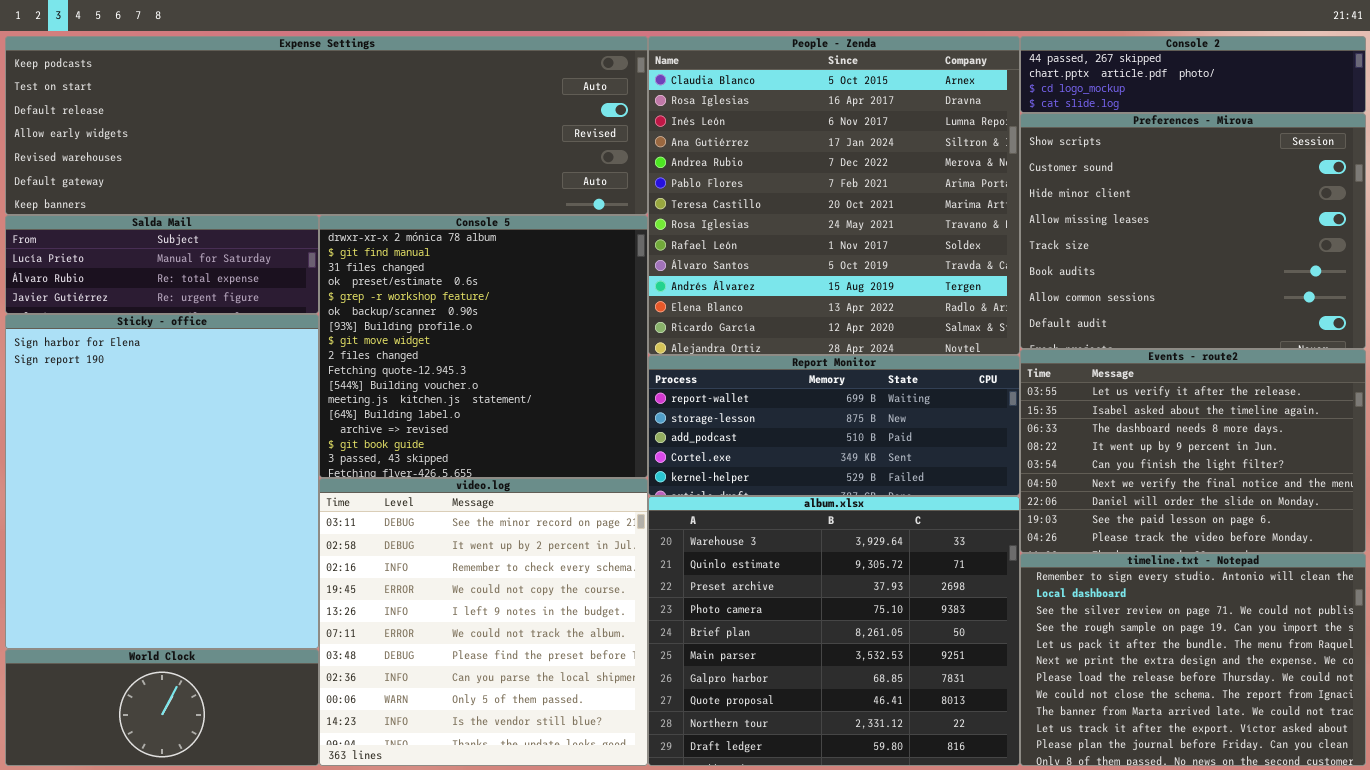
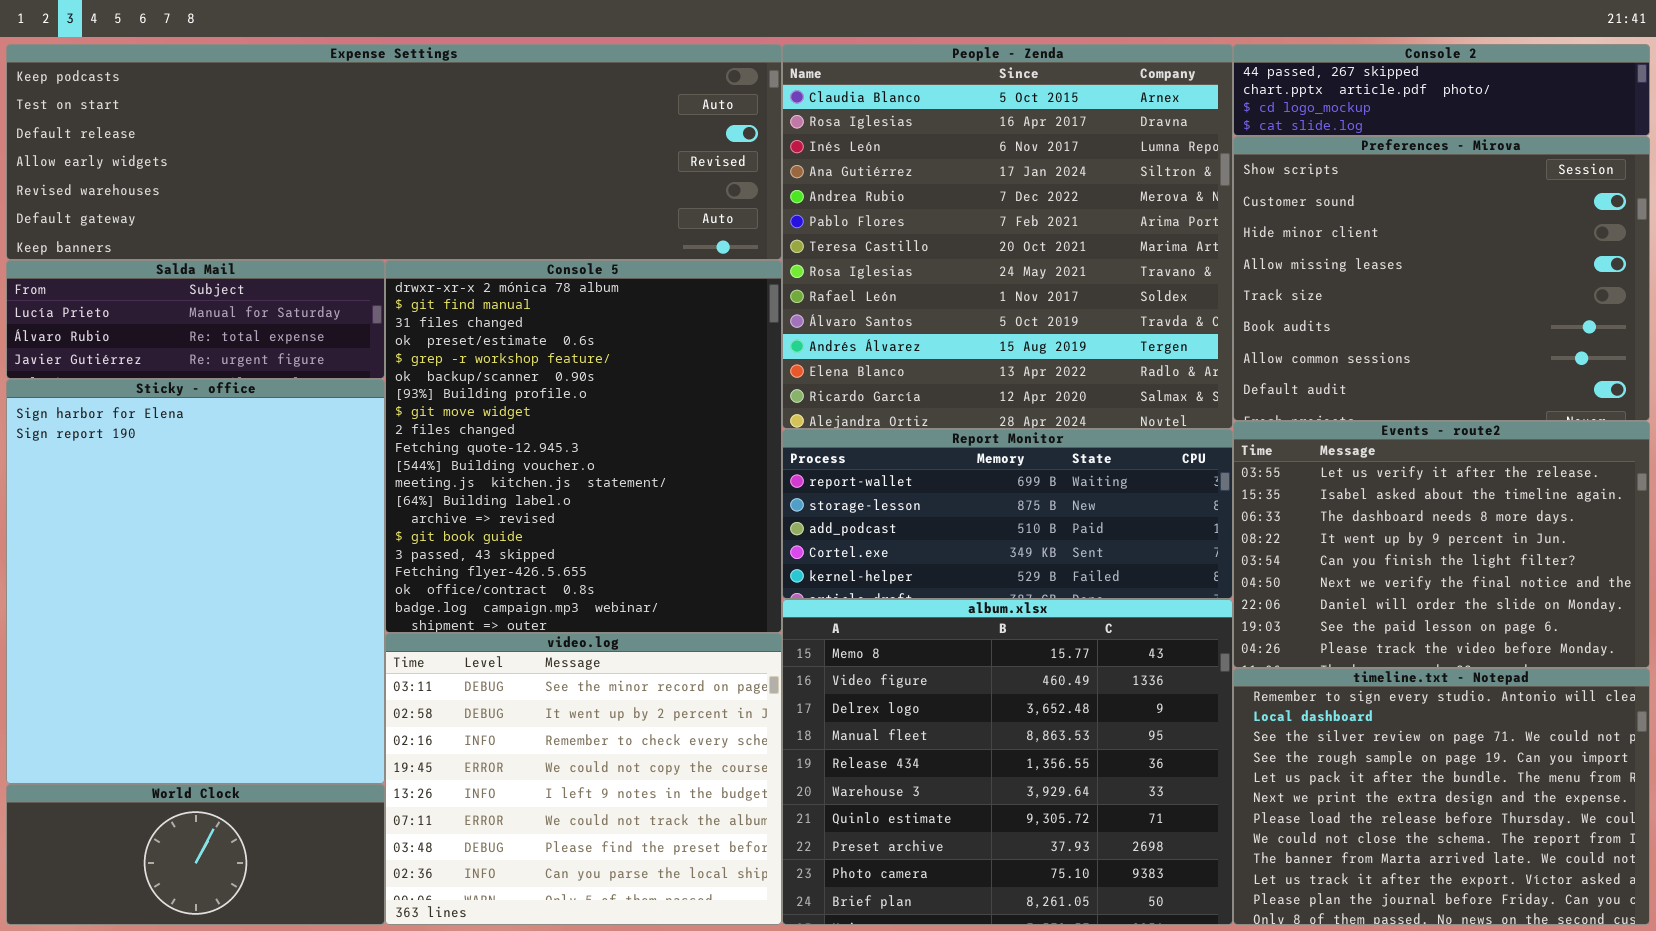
Console 5: [319,215,648,478] -> [385,260,782,633], resized
video.log: [319,478,648,766] -> [385,633,782,925], resized
album.xlsx: [648,496,1020,766] -> [782,599,1233,925], scrolled up 5 rows

